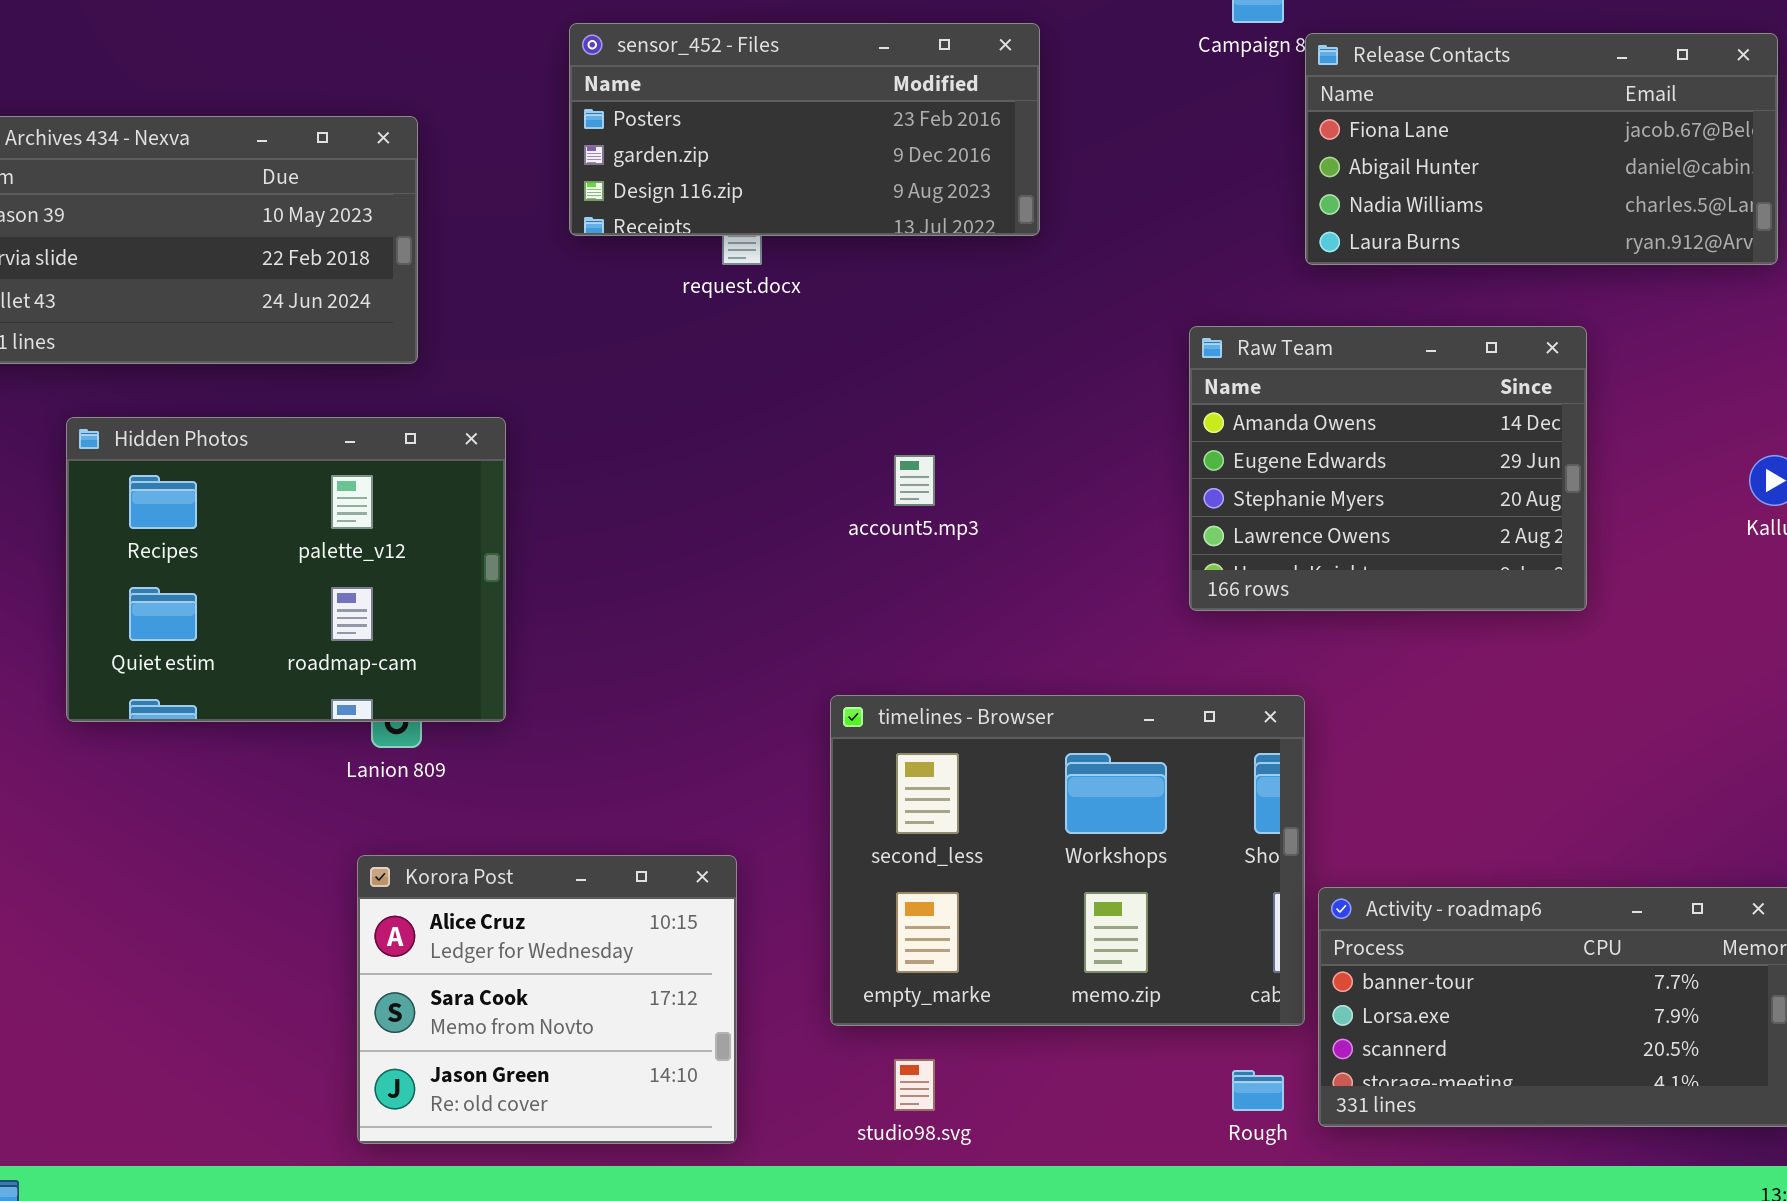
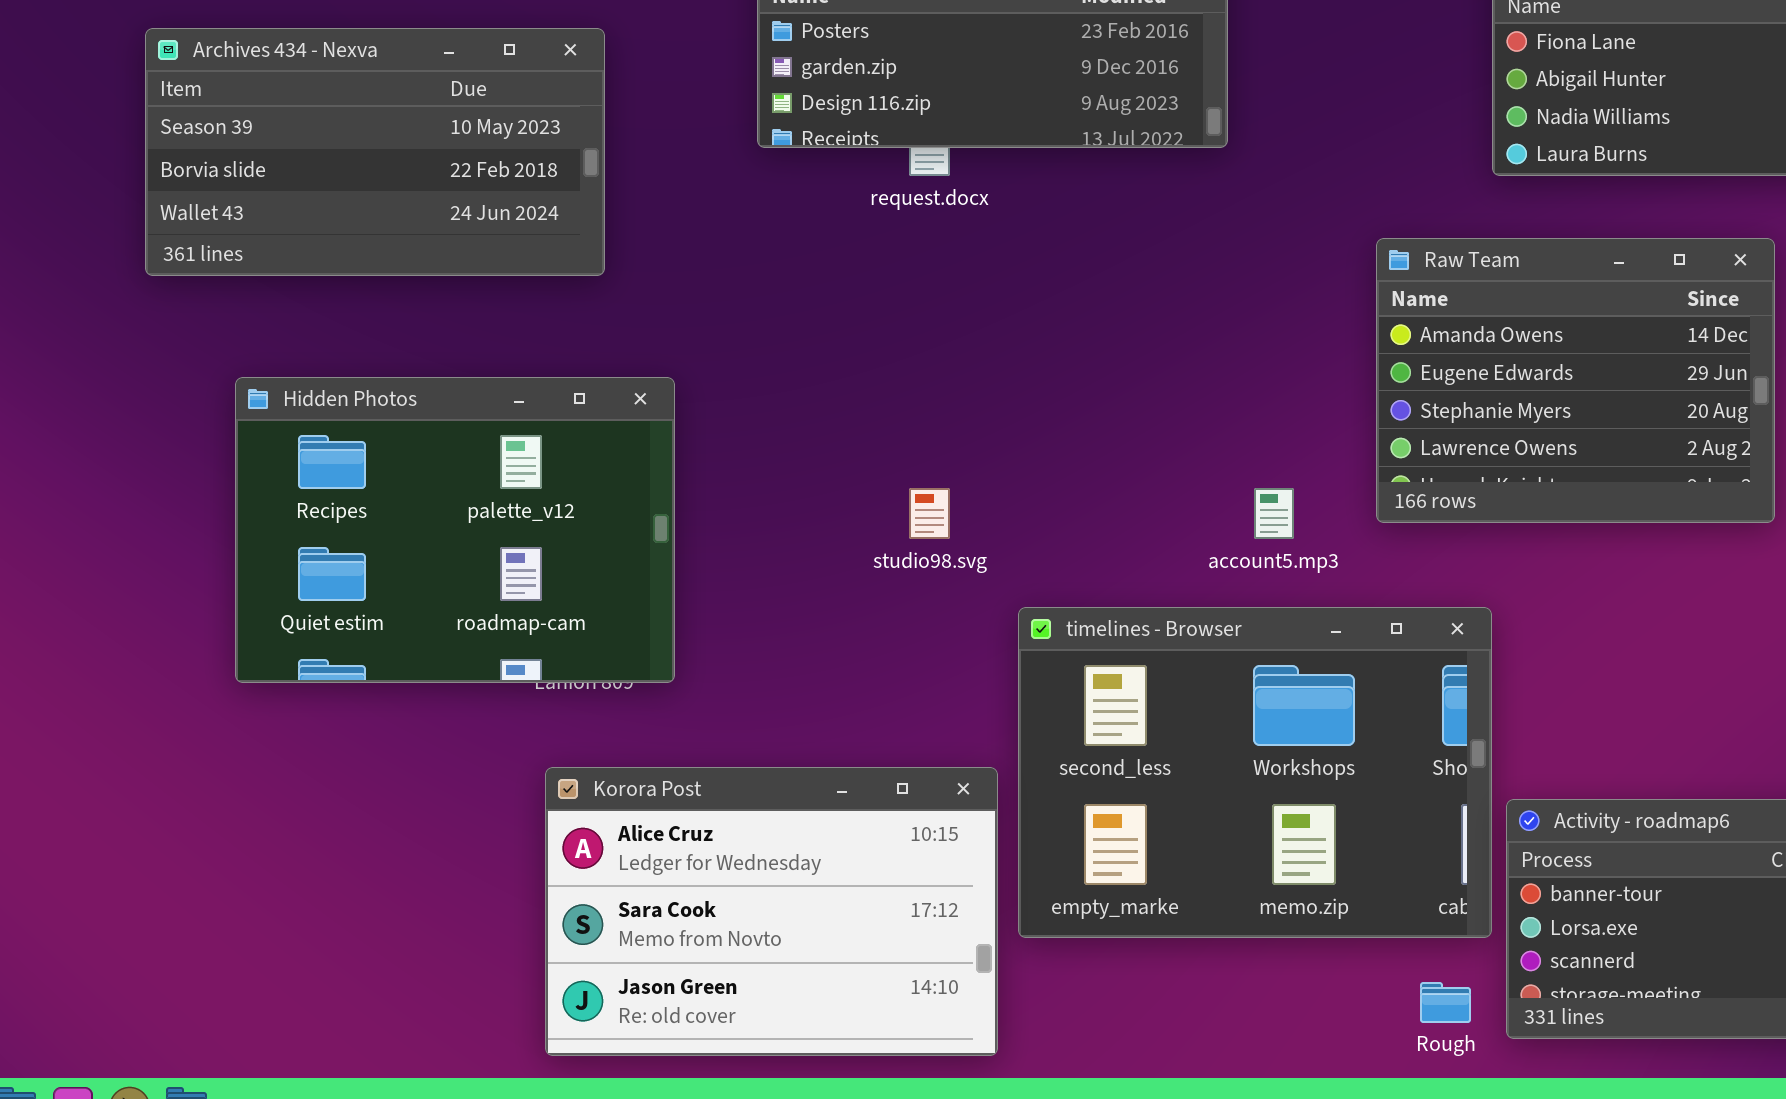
Hidden Photos: [66,417,506,722] -> [235,377,675,683], moved
account5.mp3: [894,455,935,506] -> [1254,488,1294,539], moved
Korora Post: [357,855,737,1144] -> [545,767,998,1056], resized
studio98.svg: [894,1059,935,1111] -> [909,488,950,539], moved

